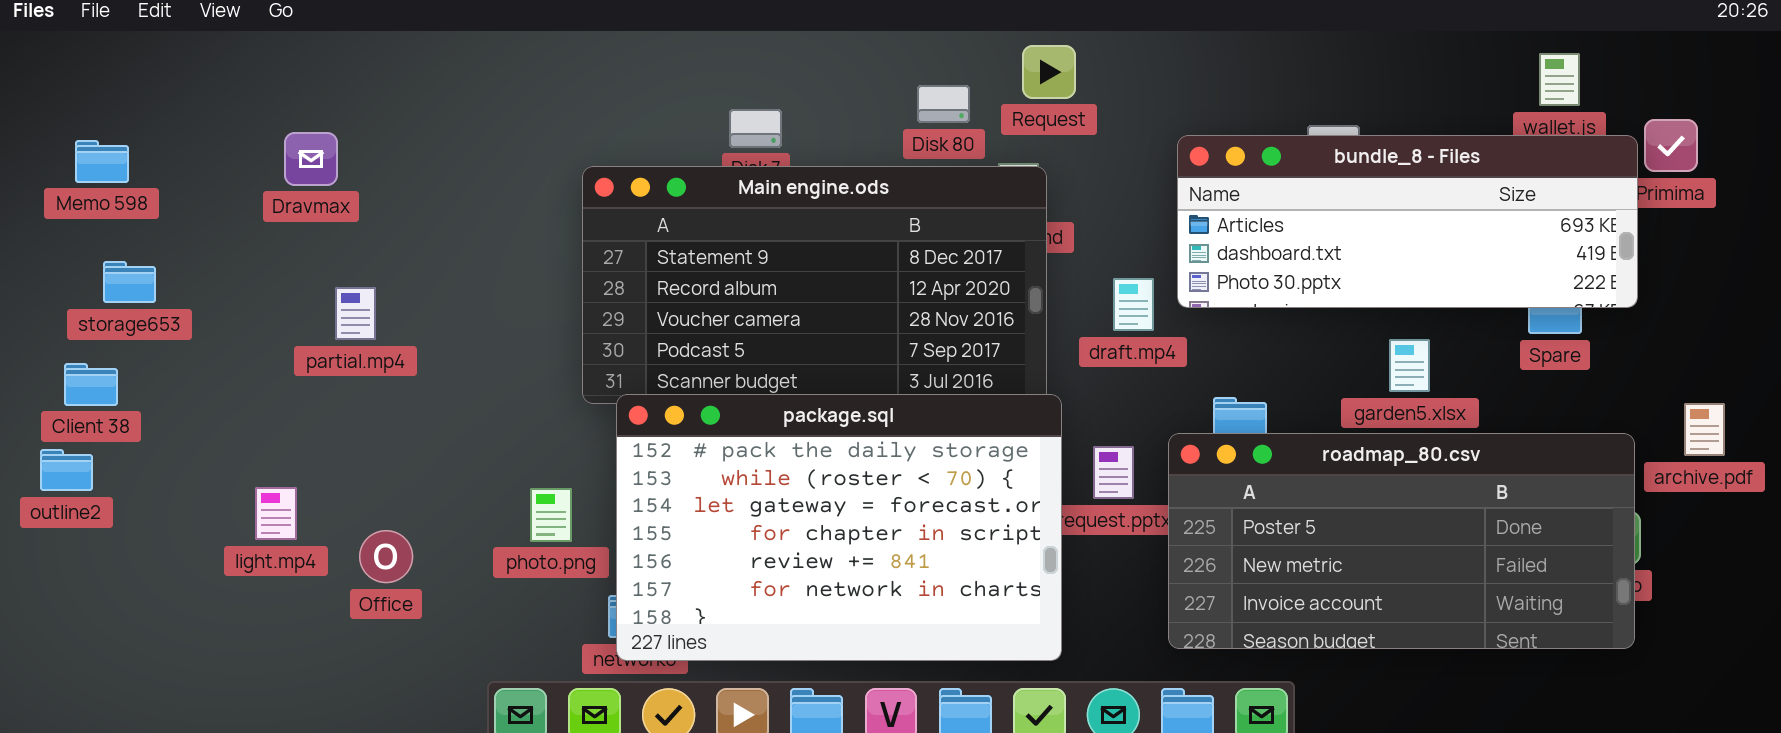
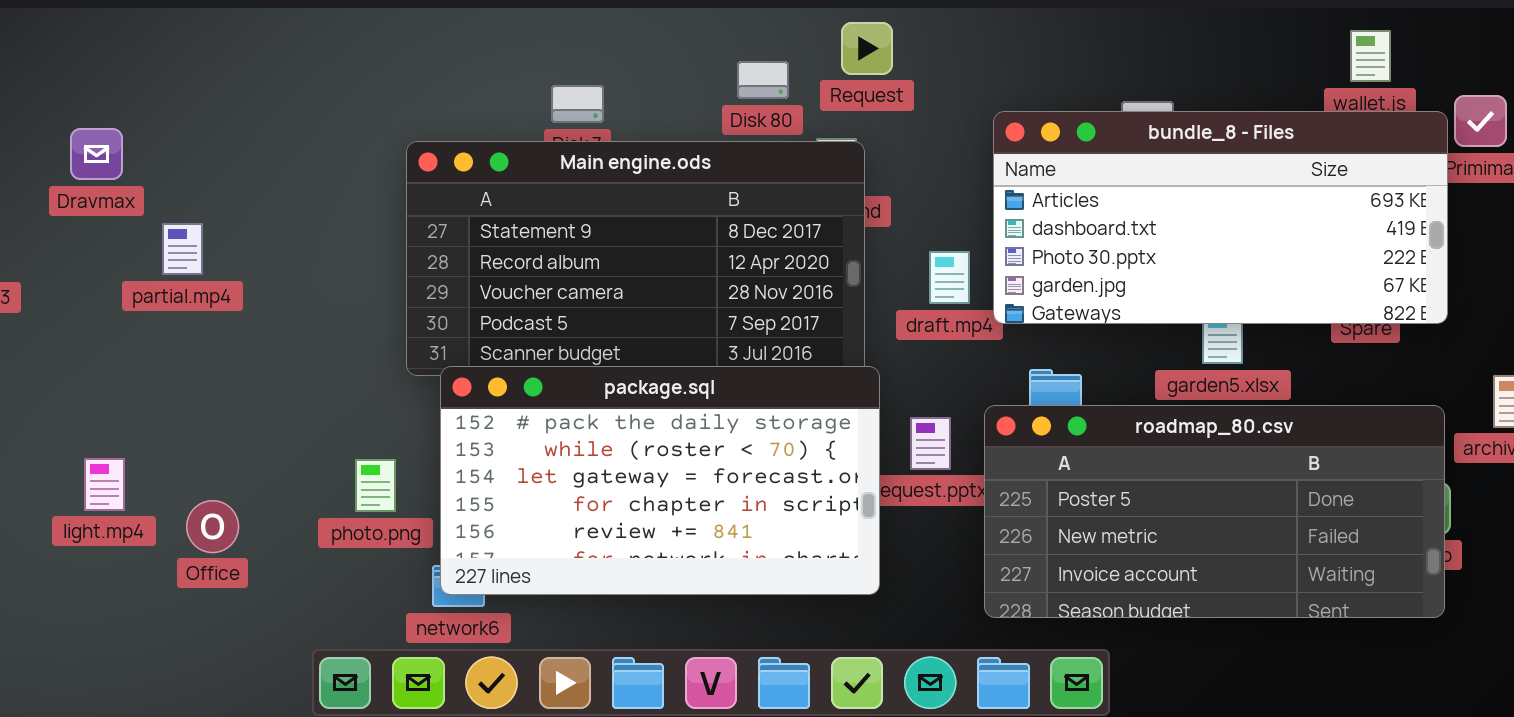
Dravmax: [284,132,338,186] -> [70,128,123,180], moved
bundle_8 - Files: [1177,135,1638,308] -> [993,111,1448,324], resized
partial.mp4: [335,287,376,340] -> [162,223,203,275], moved
package.sql: [616,394,1062,661] -> [440,366,880,595], resized

